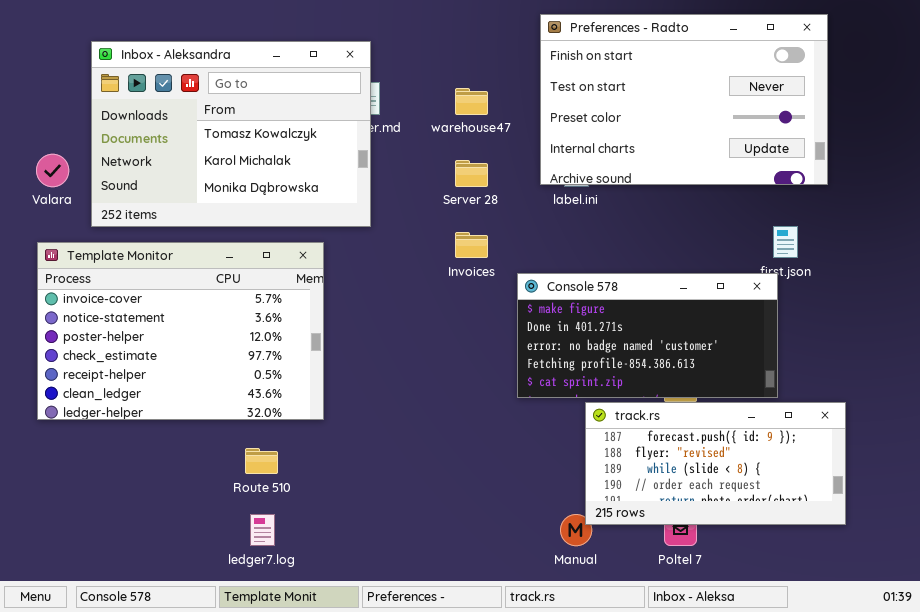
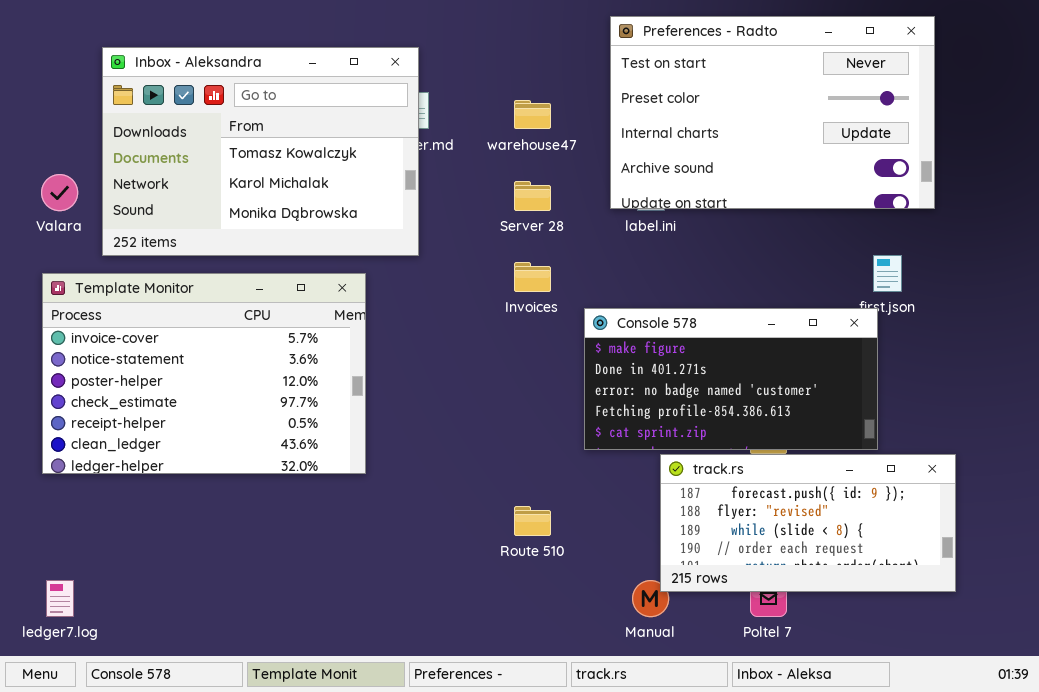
Preferences - Radto: [540,14,828,185] -> [610,16,935,209], scrolled down 1 row
Route 510: [245,448,278,474] -> [514,506,551,536], moved
ledger7.log: [250,514,275,546] -> [46,580,74,617], moved

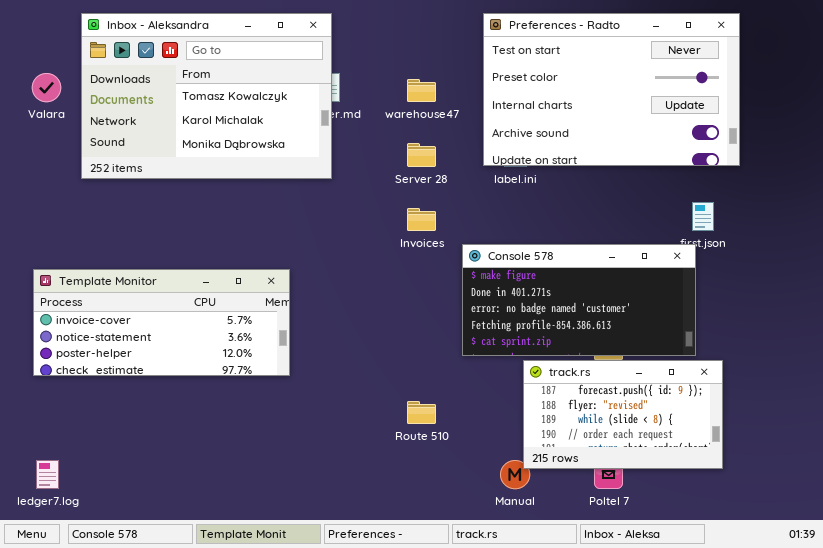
Inbox - Aleksandra: [102,47,419,256] -> [81,13,332,179], moved
Valara: [41,174,78,211] -> [32,73,61,102], moved
Template Monitor: [42,273,366,474] -> [33,269,290,376], resized
track.rs: [660,454,956,592] -> [523,360,723,469], resized

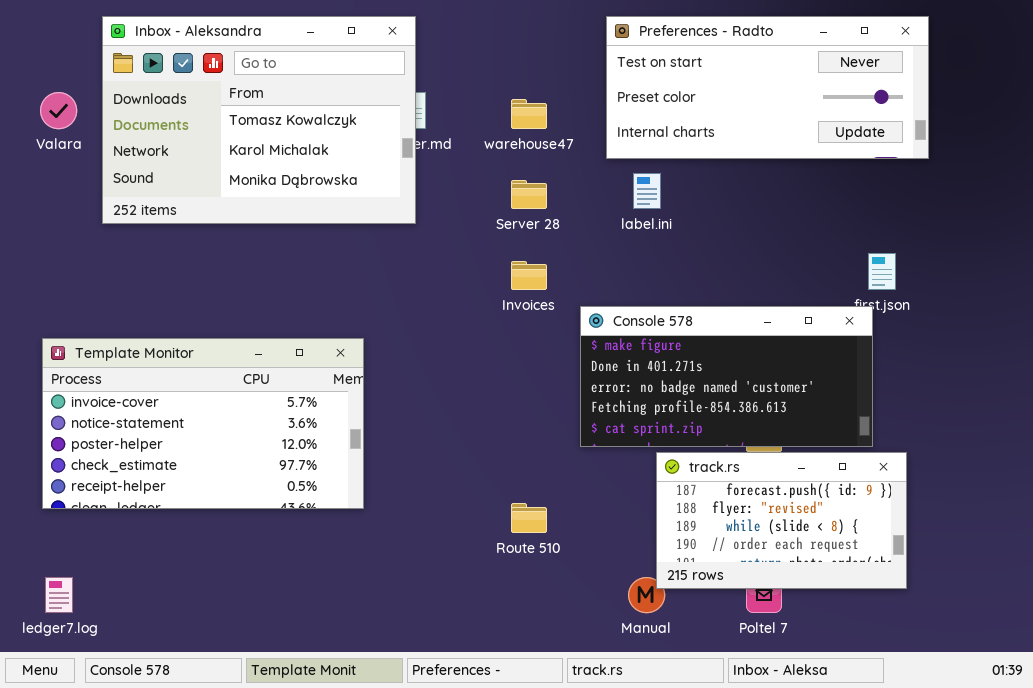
Preferences - Radto: [483,13,740,166] -> [606,16,929,159], resized
Template Monitor: [33,269,290,376] -> [42,338,364,509], resized

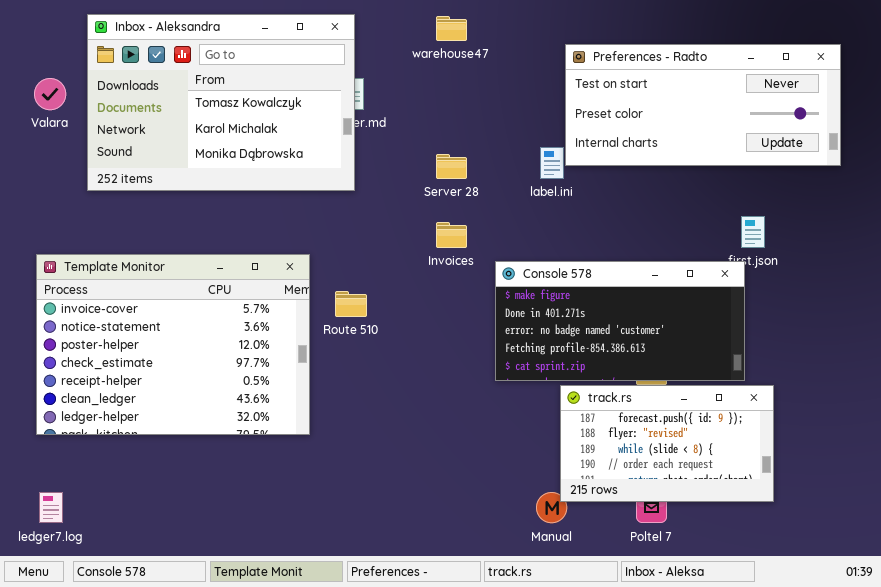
Preferences - Radto: [606,16,929,159] -> [565,44,841,166], moved
warehouse47: [511,99,547,129] -> [436,16,467,41], moved
Template Monitor: [42,338,364,509] -> [36,254,310,435], resized
Route 510: [511,503,547,533] -> [335,291,367,317], moved

